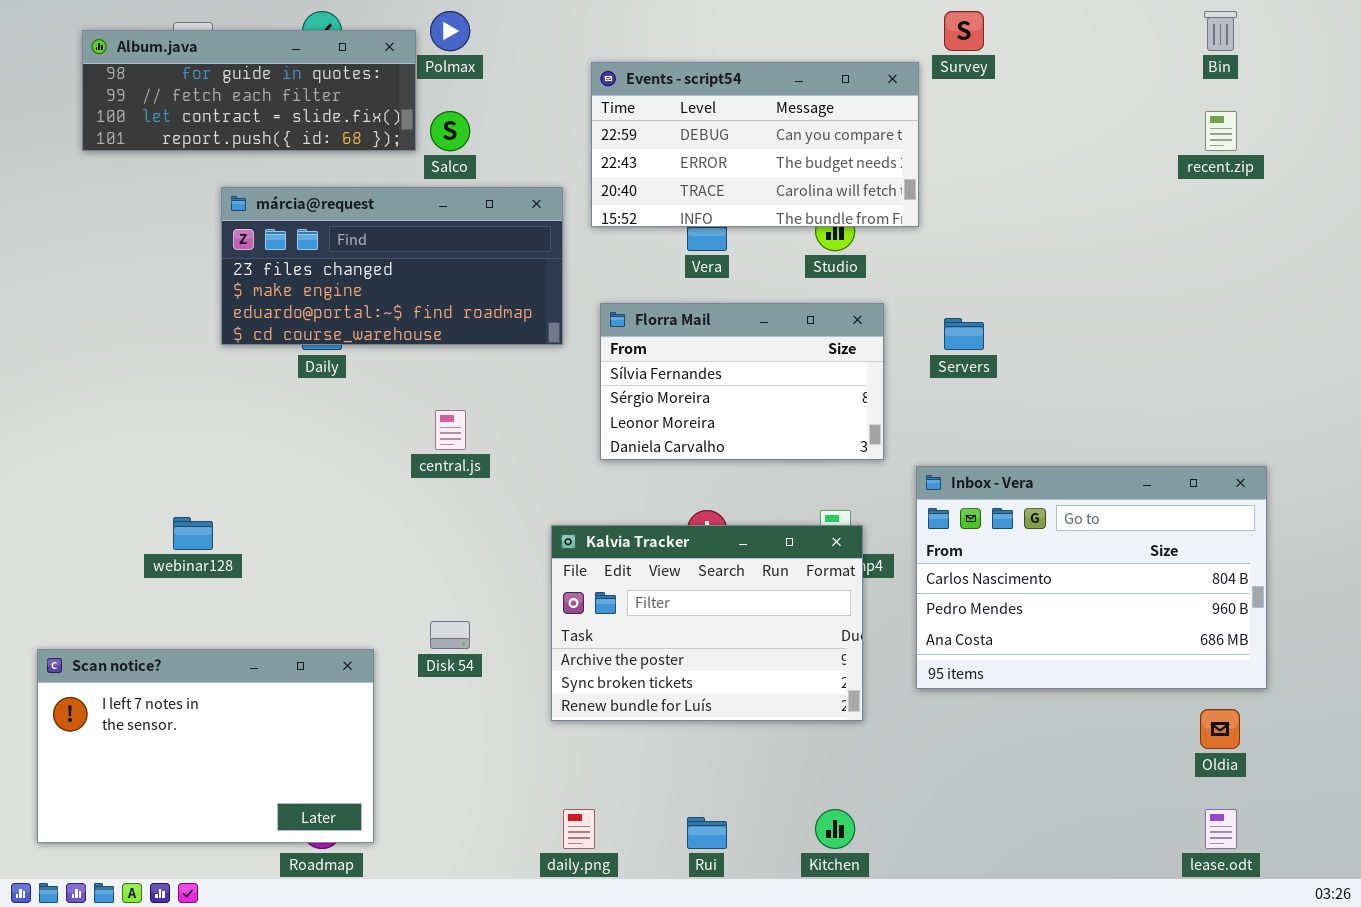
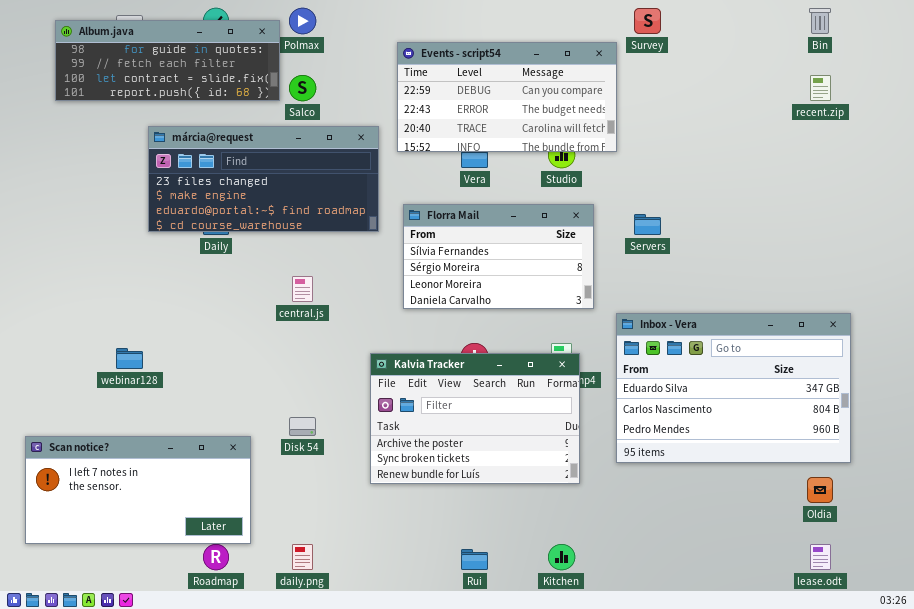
Inbox - Vera: [916,466,1267,689] -> [616,313,851,463], scrolled up 1 row
Scan notice?: [37,649,374,843] -> [25,436,251,544], resized
daily.png: [563,809,595,849] -> [292,544,313,570], moved

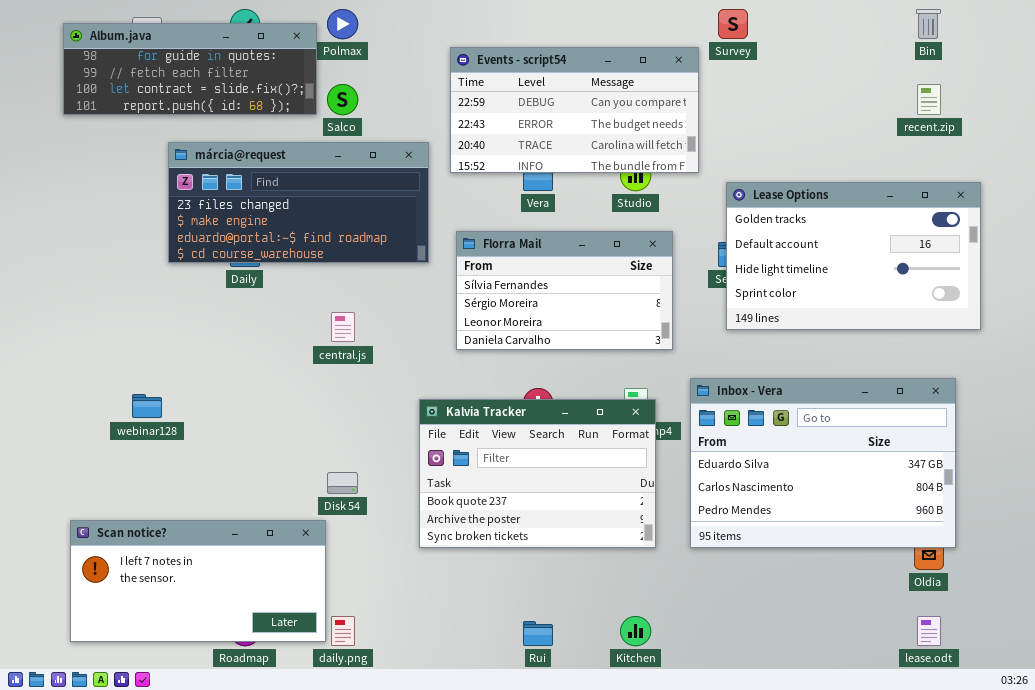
Lease Options: none -> [726,182,981,330], opened
Inbox - Vera: [616,313,851,463] -> [690,378,956,548], moved
Kalvia Tracker: [370,353,580,484] -> [419,399,656,548], scrolled up 1 row
Scan notice?: [25,436,251,544] -> [70,520,326,642], moved

